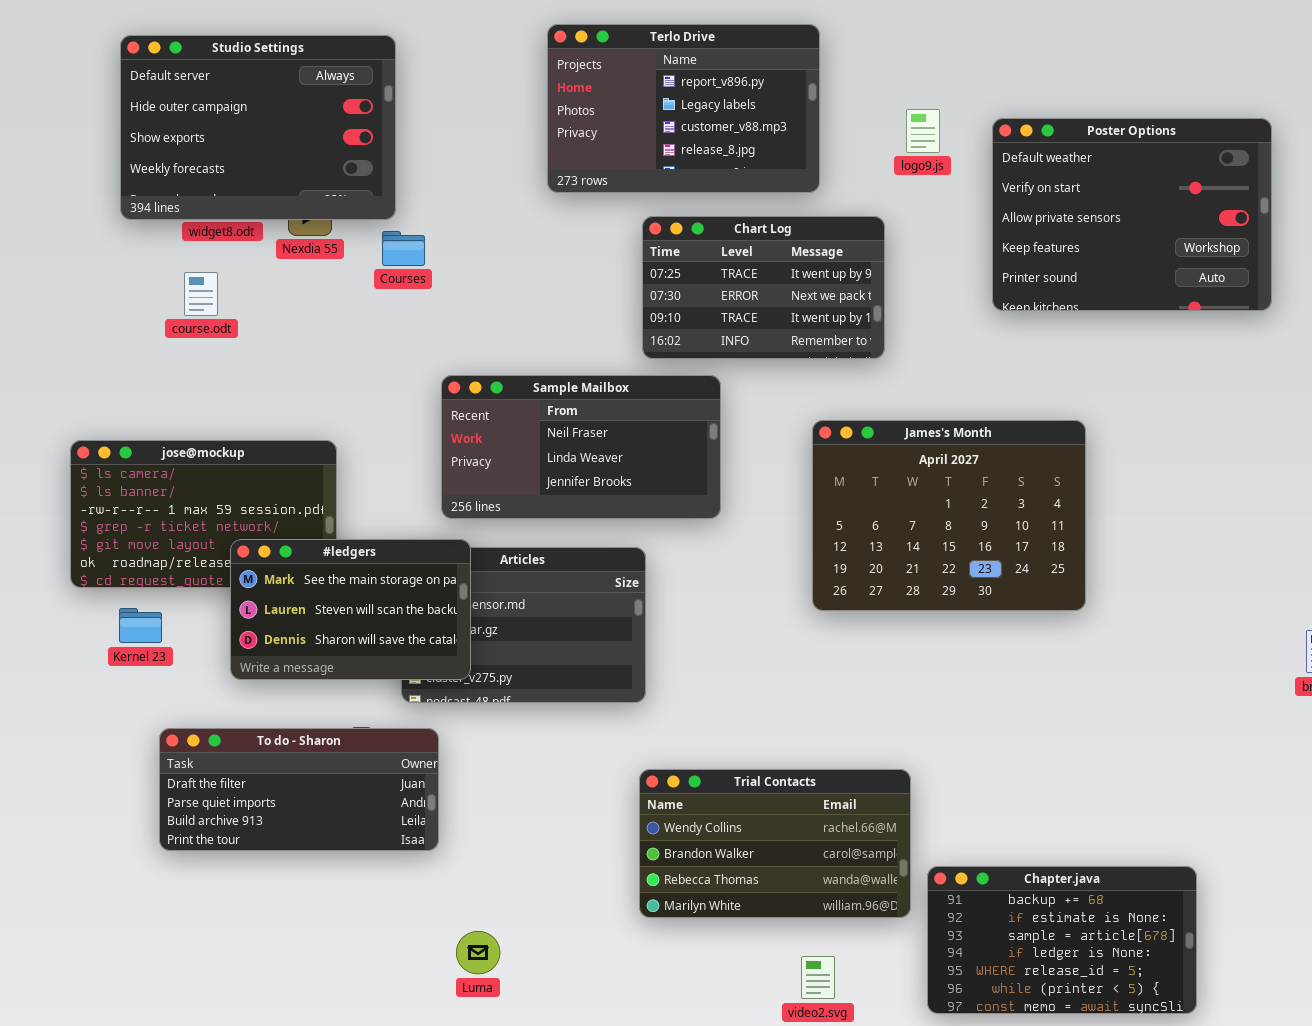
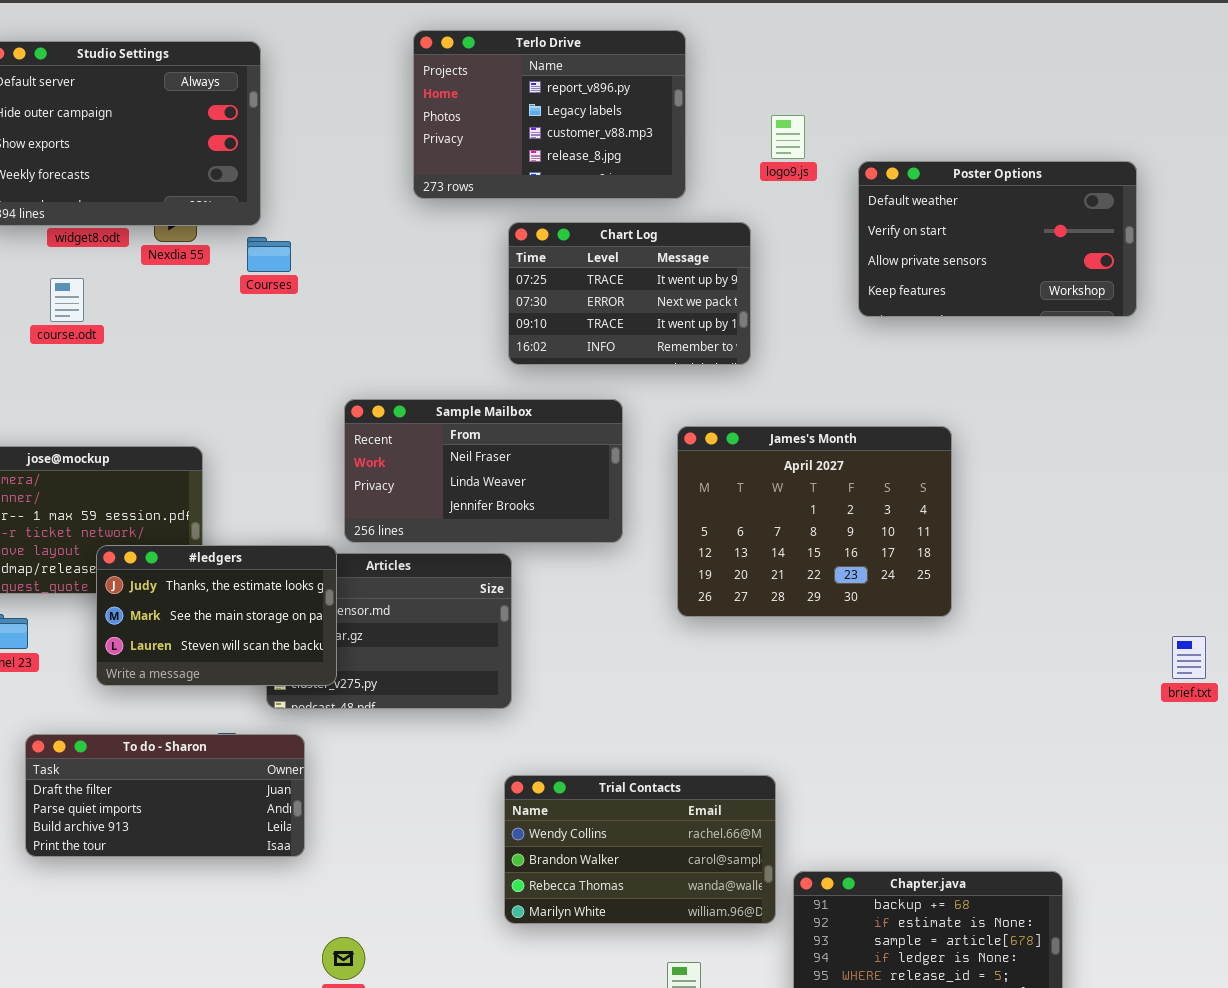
Poster Options: [992,118,1272,311] -> [858,161,1137,317], resized
Sample Mailbox: [441,375,721,519] -> [344,399,623,543], moved
#ledgers: [230,539,471,680] -> [96,545,337,686], scrolled up 1 row

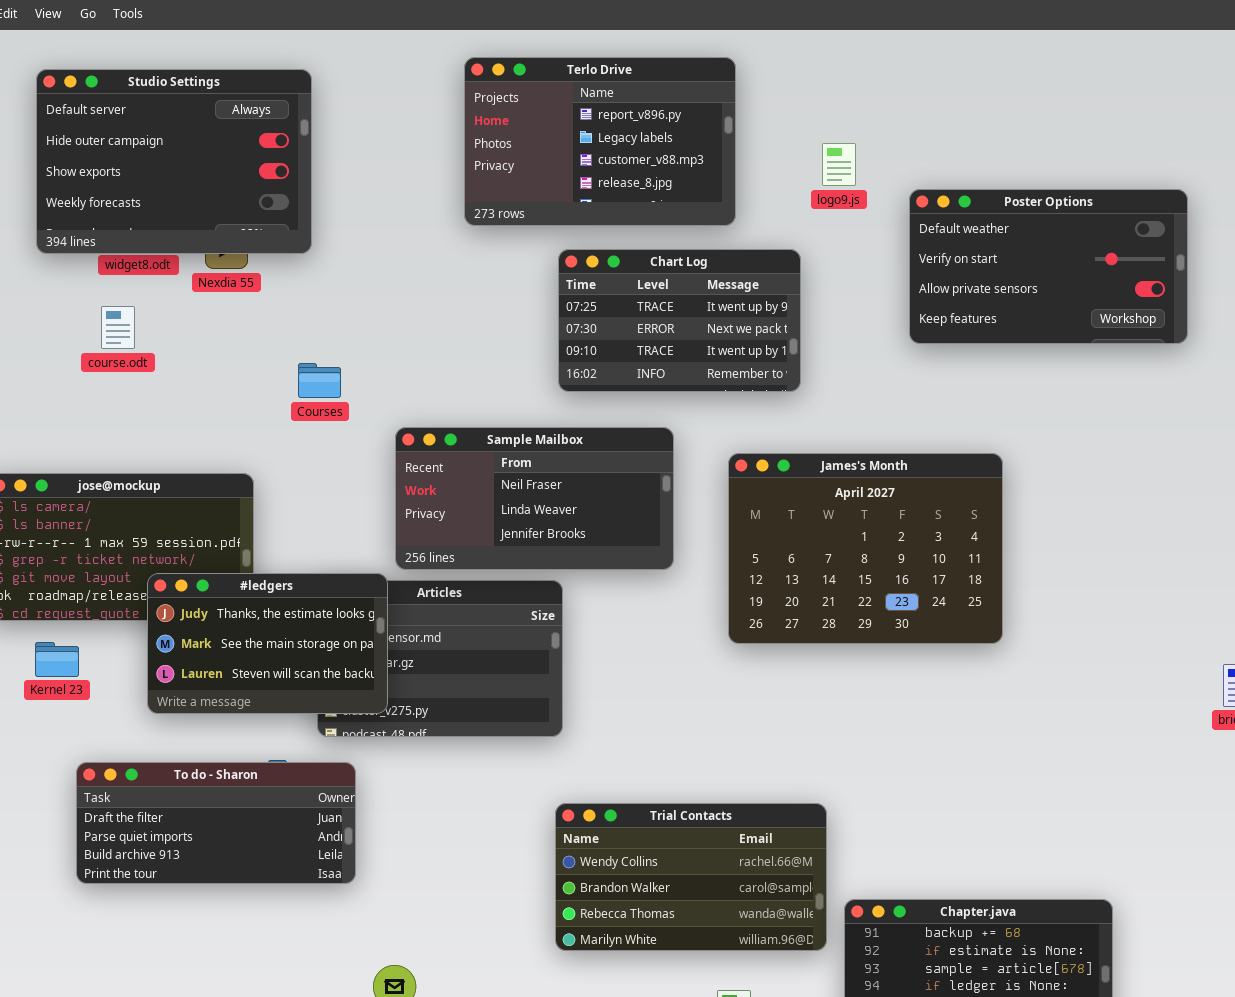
Courses: [247,237,291,272] -> [298,363,341,398], moved

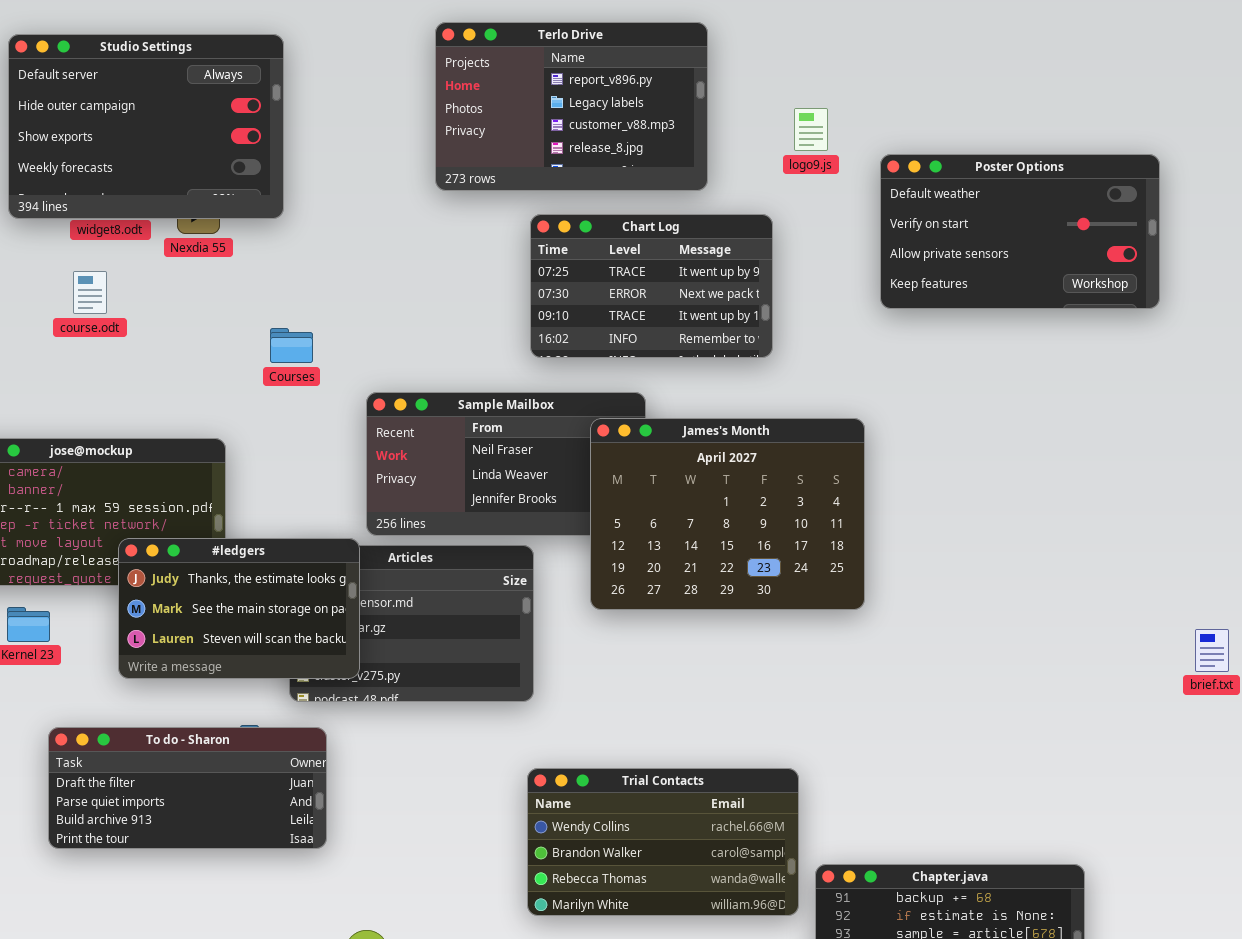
James's Month: [728,453,1003,644] -> [590,418,865,610], moved

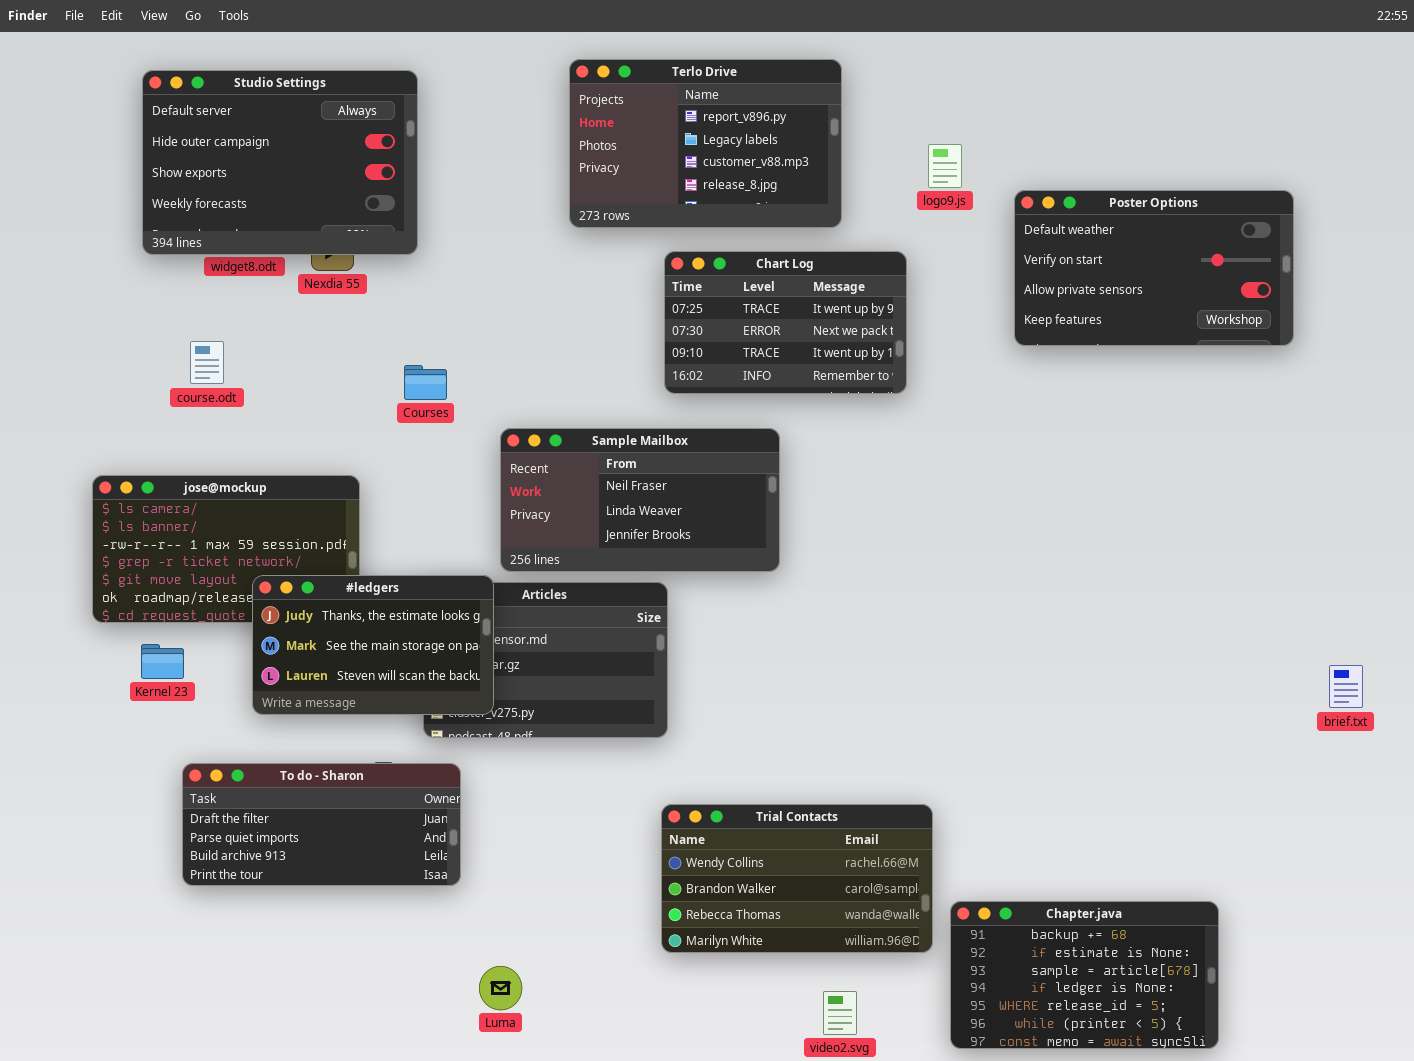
course.odt: [73,271,107,314] -> [190,341,224,384], moved
James's Month: [590,418,865,610] -> none, closed

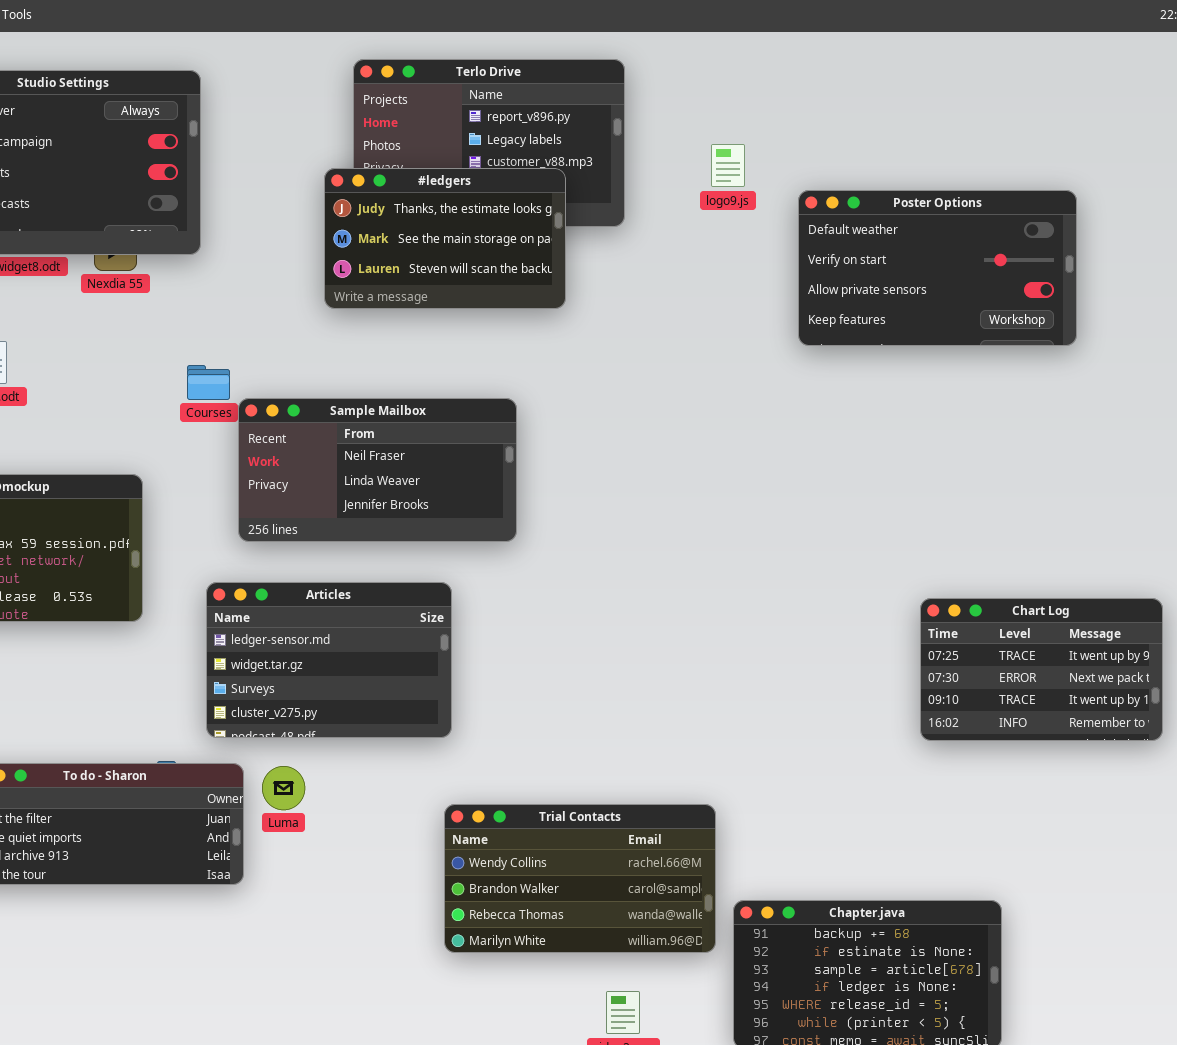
Chart Log: [664,251,907,394] -> [920,598,1163,741], moved
Sample Mailbox: [500,428,780,572] -> [238,398,517,542], moved
#ledgers: [252,575,494,715] -> [324,168,566,309], moved
Luma: [479,966,522,1010] -> [262,766,305,810], moved

